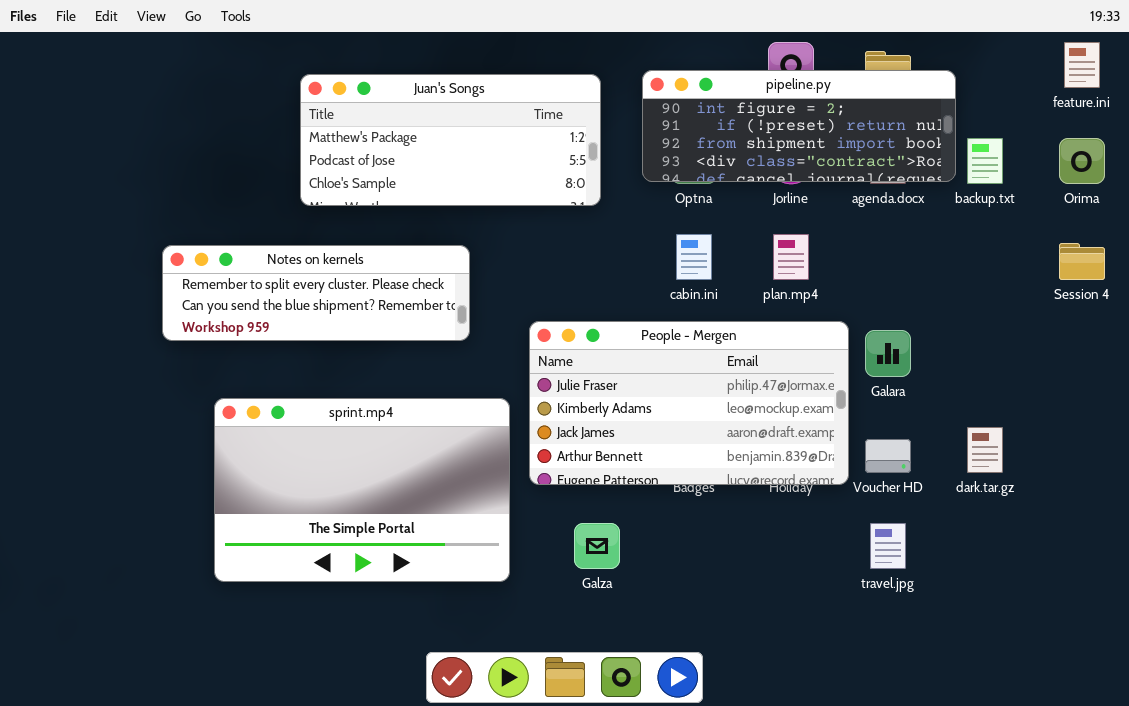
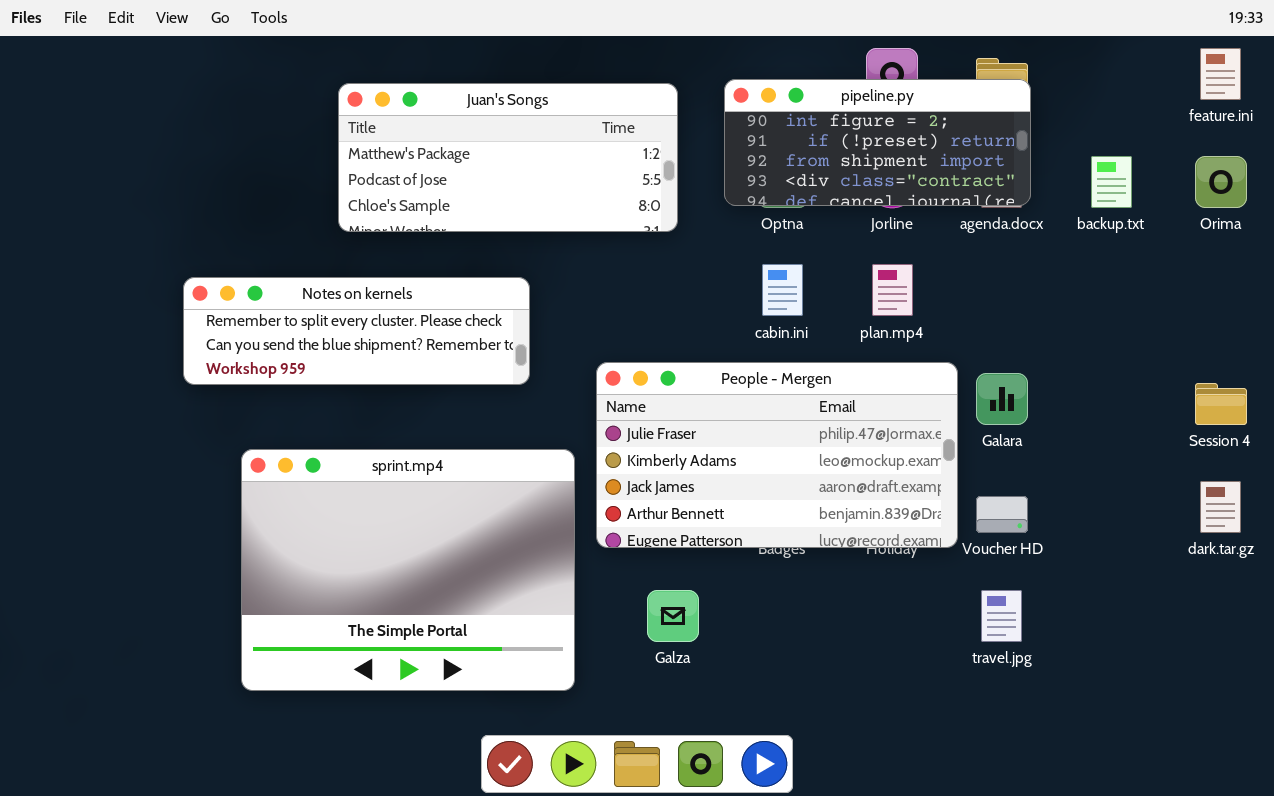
pipeline.py: [642,70,956,182] -> [724,79,1031,206], resized
Session 4: [1059,243,1105,280] -> [1195,383,1247,425], moved
sprint.mp4: [214,398,510,582] -> [241,449,575,691], resized
dark.tar.gz: [967,427,1003,473] -> [1200,481,1241,533], moved

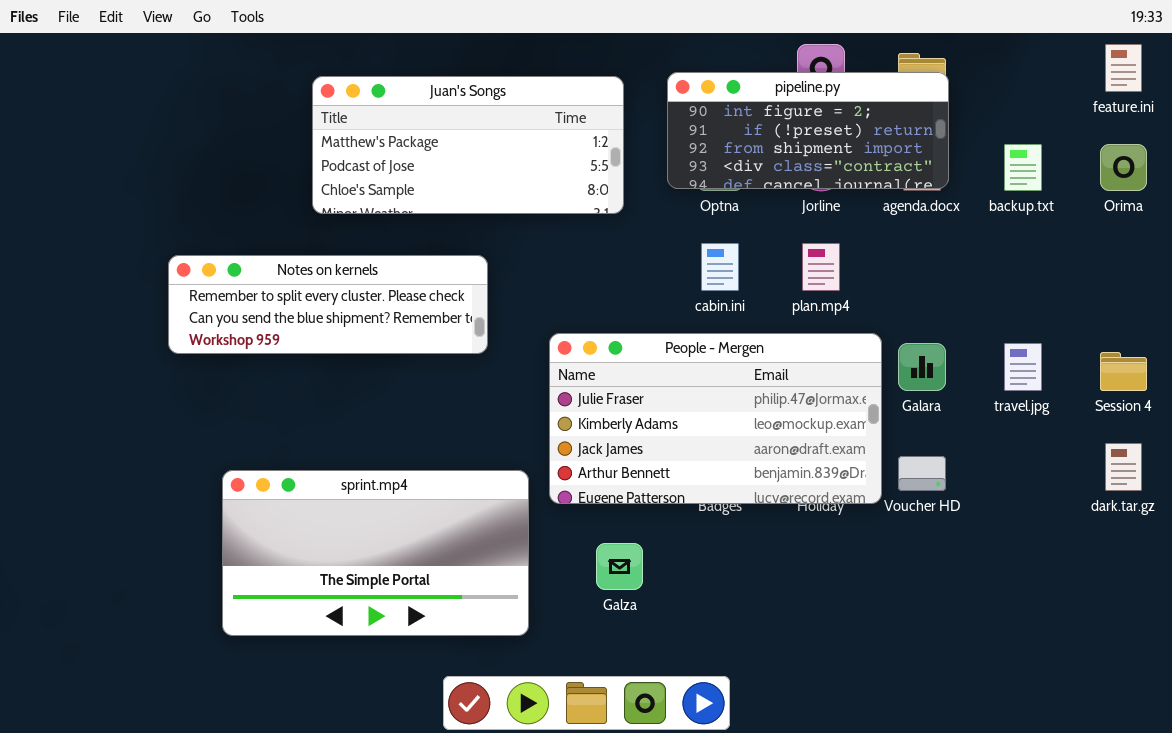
sprint.mp4: [241,449,575,691] -> [222,470,529,636], resized
travel.jpg: [981,590,1022,642] -> [1004,343,1042,391], moved

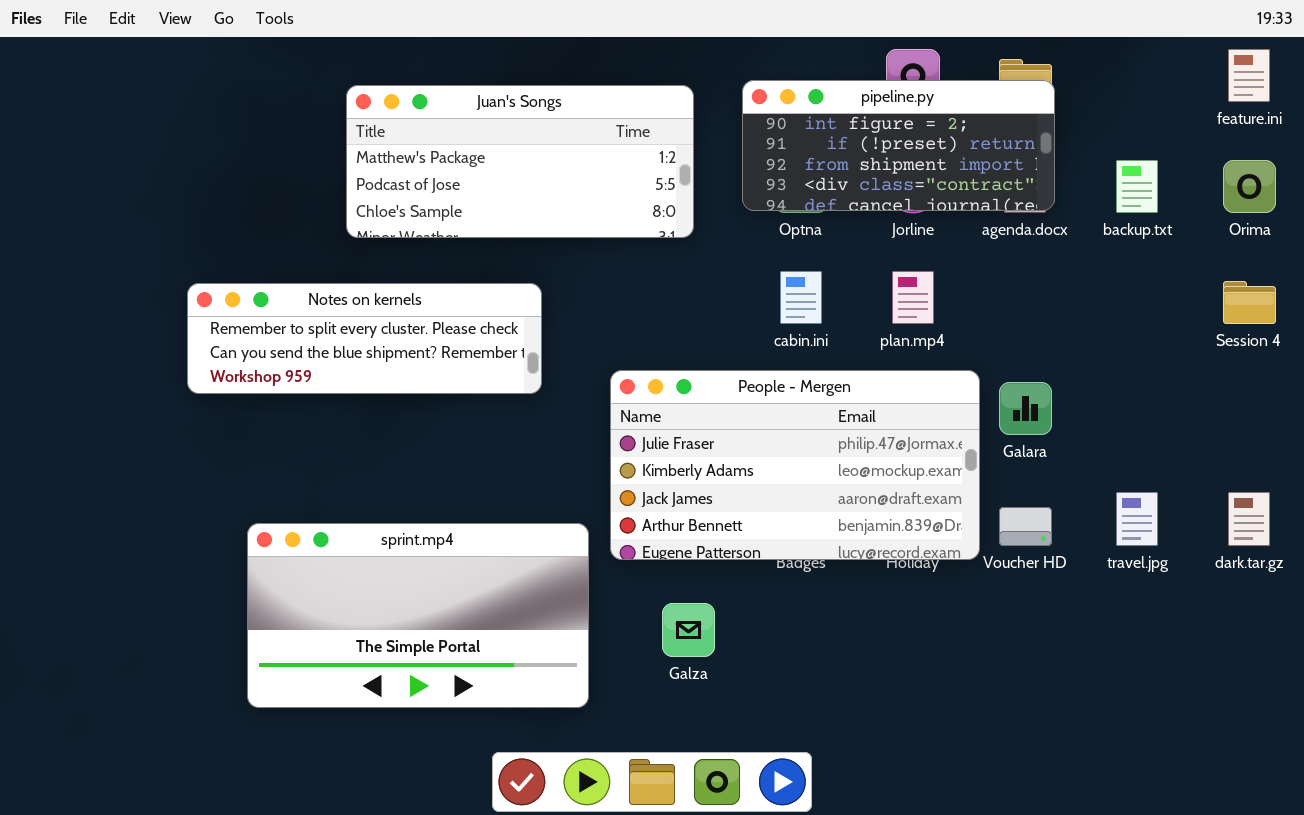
travel.jpg: [1004,343,1042,391] -> [1116,492,1158,546], moved
Session 4: [1100,352,1147,391] -> [1223,281,1276,324], moved

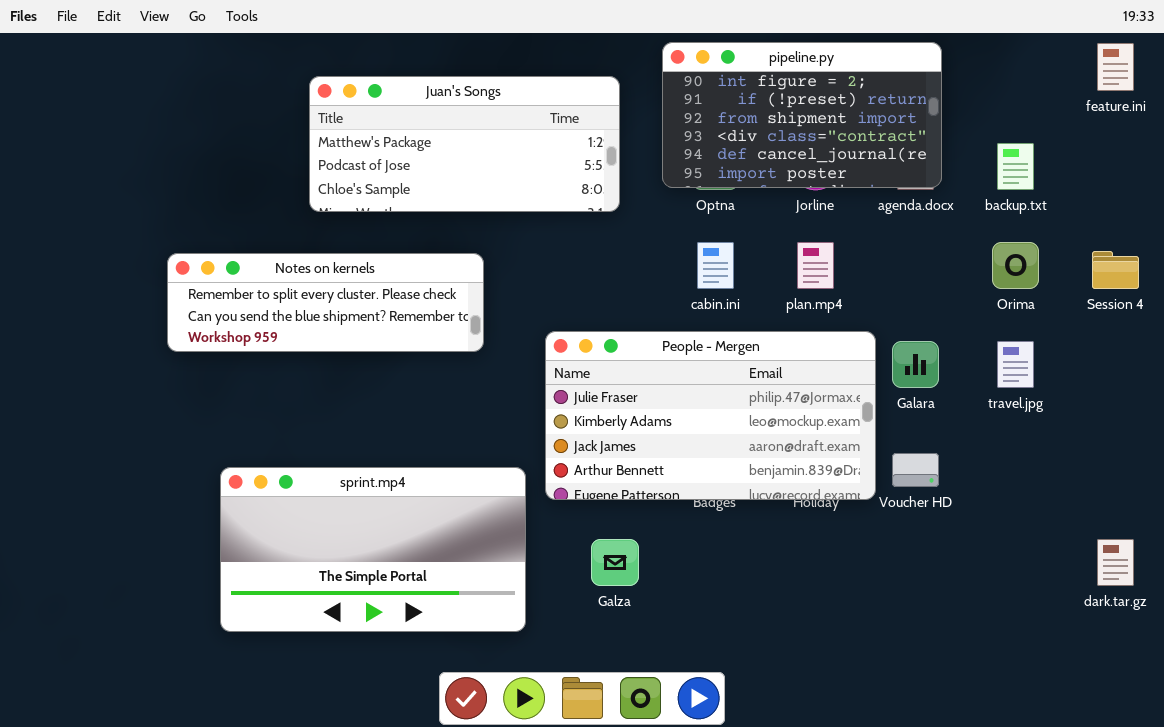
pipeline.py: [742,80,1055,211] -> [662,42,942,188], resized
Orima: [1223,160,1276,213] -> [992,242,1039,289], moved
travel.jpg: [1116,492,1158,546] -> [997,341,1034,388], moved
dark.tar.gz: [1228,492,1270,546] -> [1097,539,1134,586], moved

